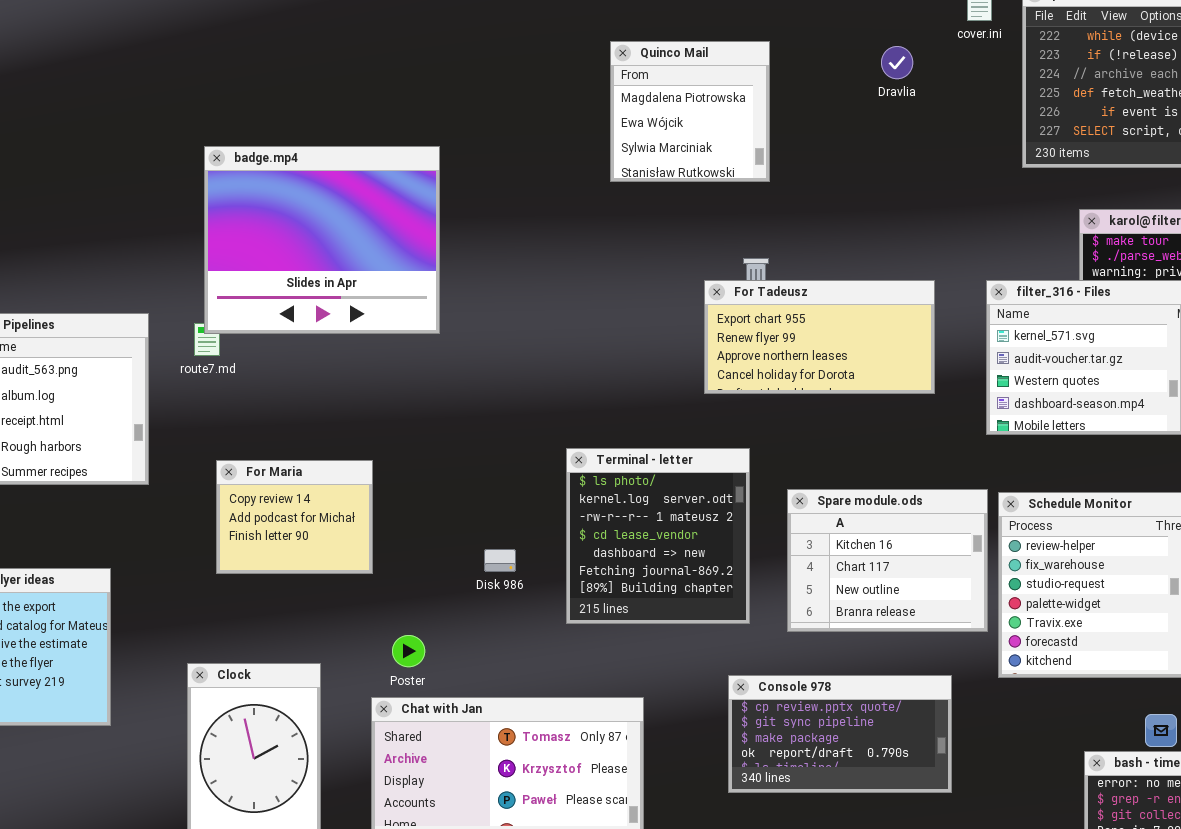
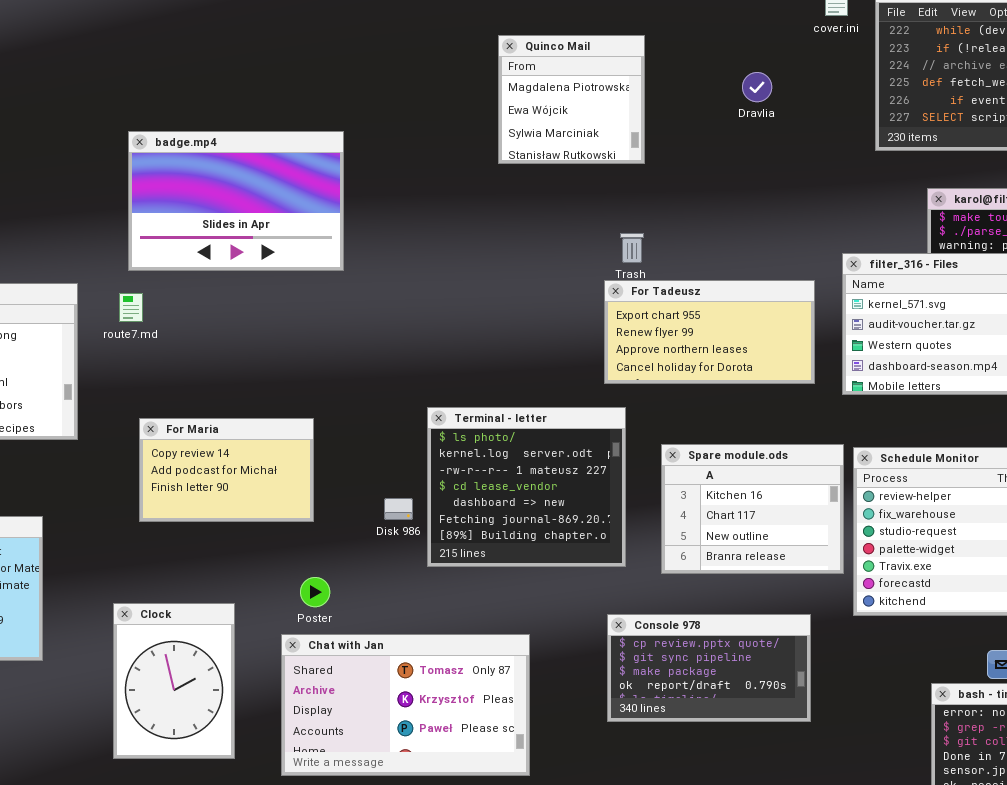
Dravlia: [881,46,913,79] -> [742,72,772,102], moved
badge.mp4: [204,146,440,334] -> [128,131,344,271], resized
For Tadeusz: [704,280,935,394] -> [604,280,815,384], moved
Terminal - letter: [566,448,750,624] -> [427,407,626,567], resized
For Maria: [216,460,373,574] -> [139,418,314,522], resized

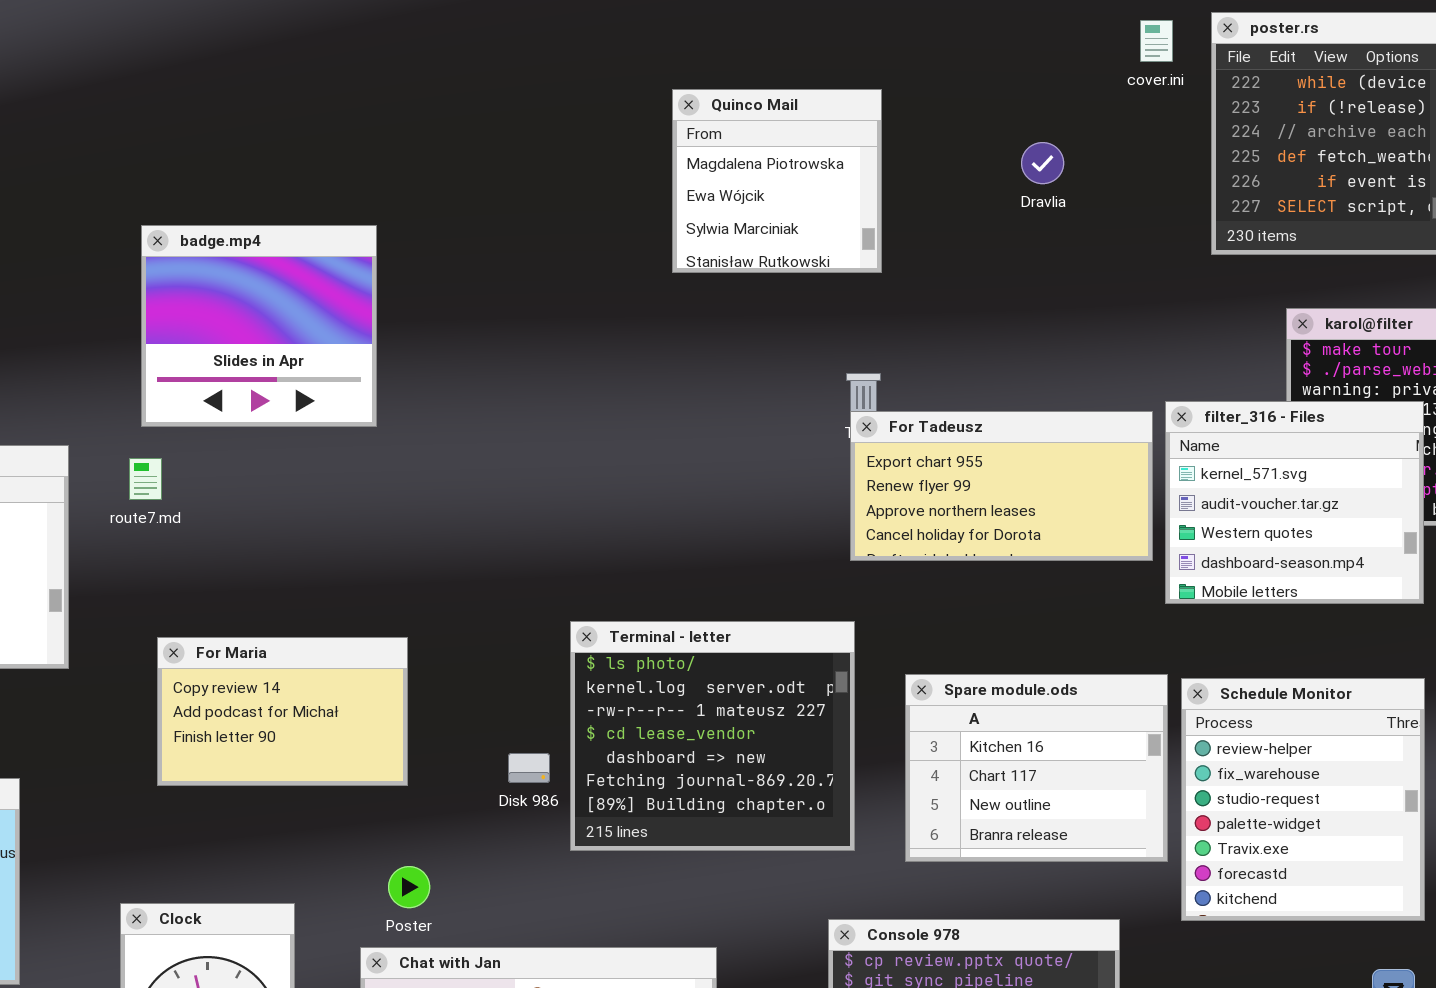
badge.mp4: [128,131,344,271] -> [141,225,377,427], resized
For Tadeusz: [604,280,815,384] -> [850,411,1153,561], moved

